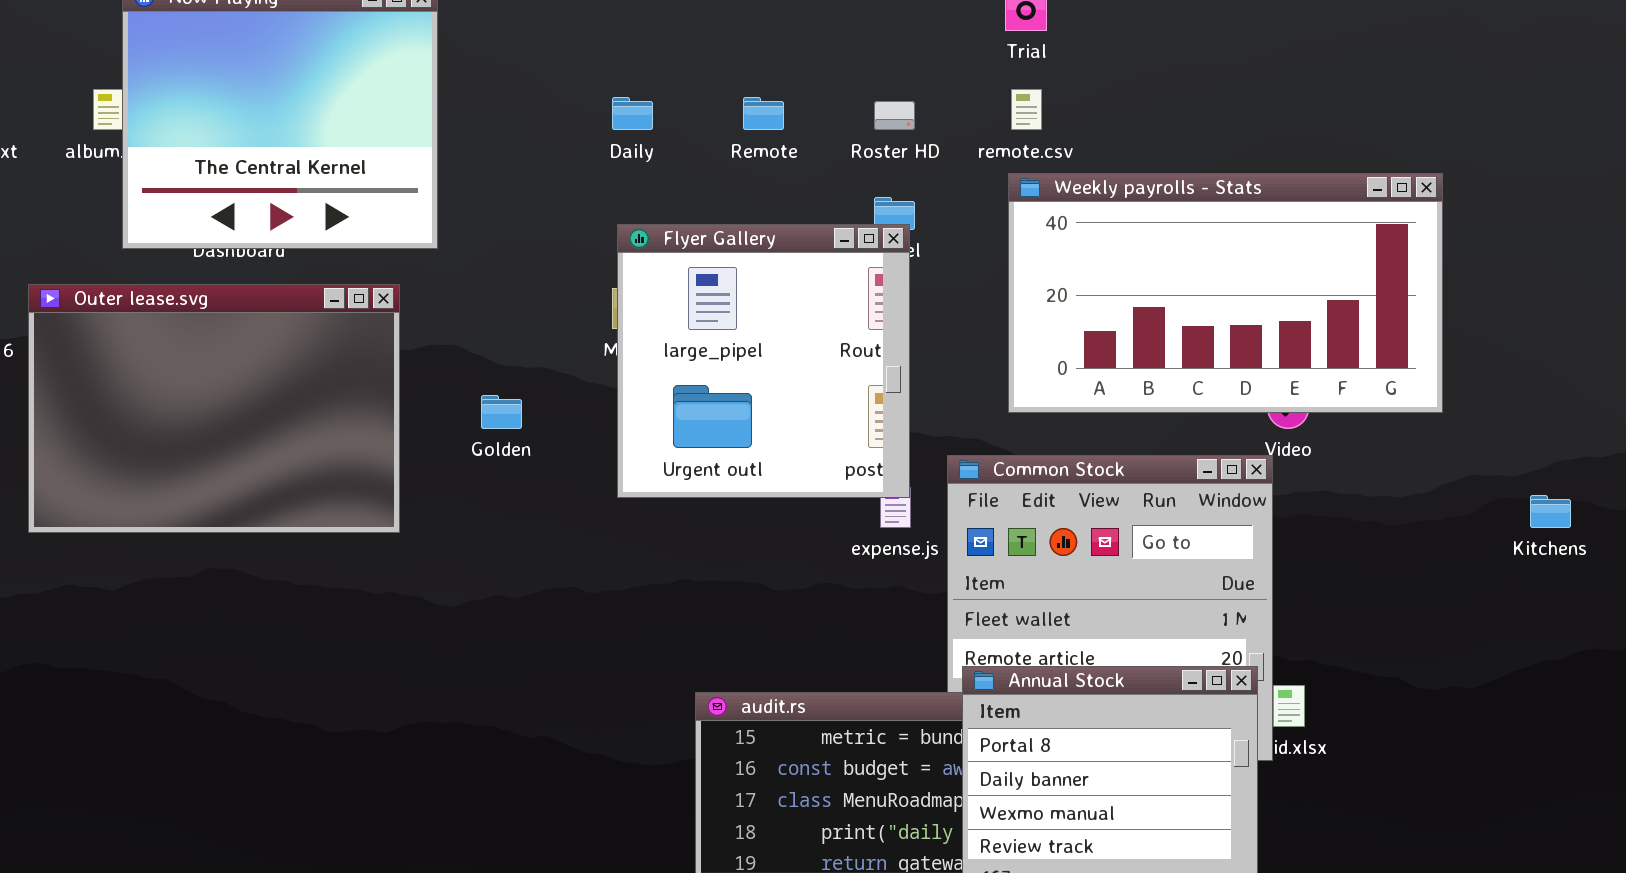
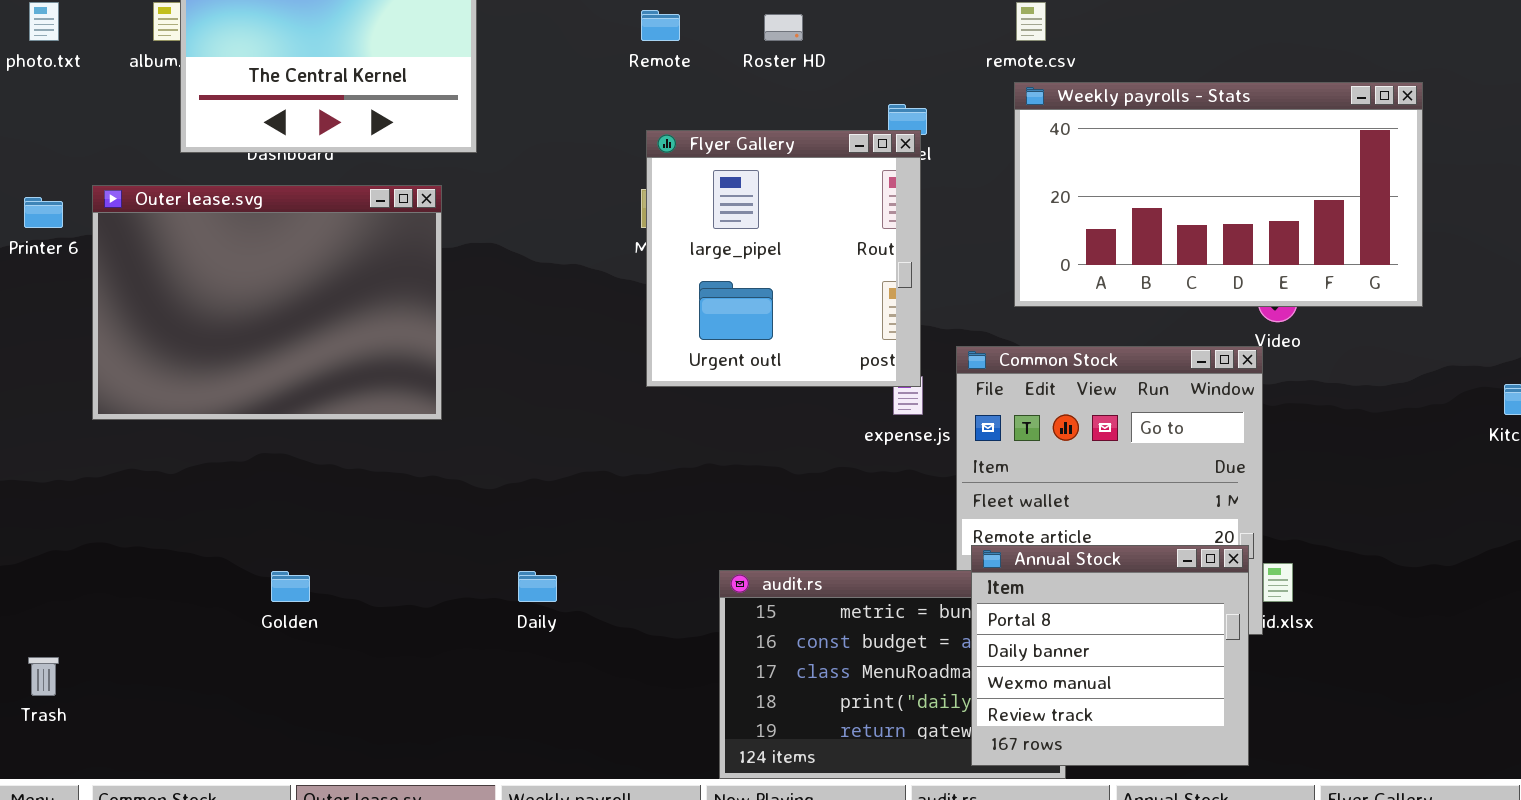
Daily: [612,97,653,130] -> [518,571,557,602], moved
Remote: [743,97,784,130] -> [641,10,680,41], moved
Roster HD: [874,101,915,130] -> [764,14,803,41], moved
Golden: [481,395,522,429] -> [271,571,310,602], moved

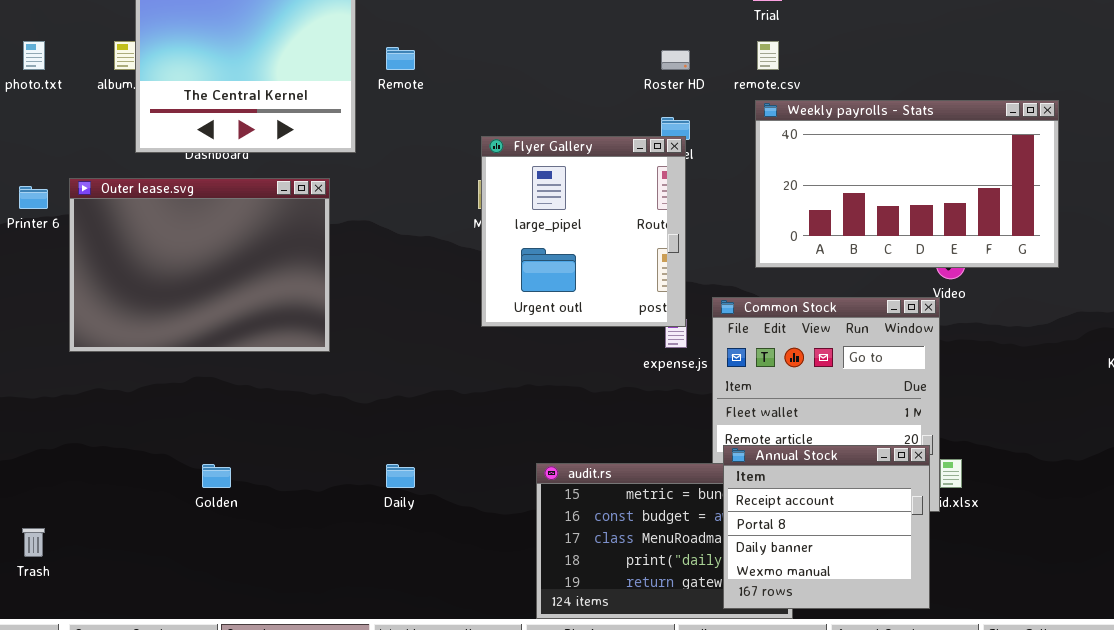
Remote: [641,10,680,41] -> [386,47,415,70], moved
Roster HD: [764,14,803,41] -> [661,50,690,70], moved
Annual Stock: [971,545,1249,766] -> [723,445,930,609], scrolled up 1 row

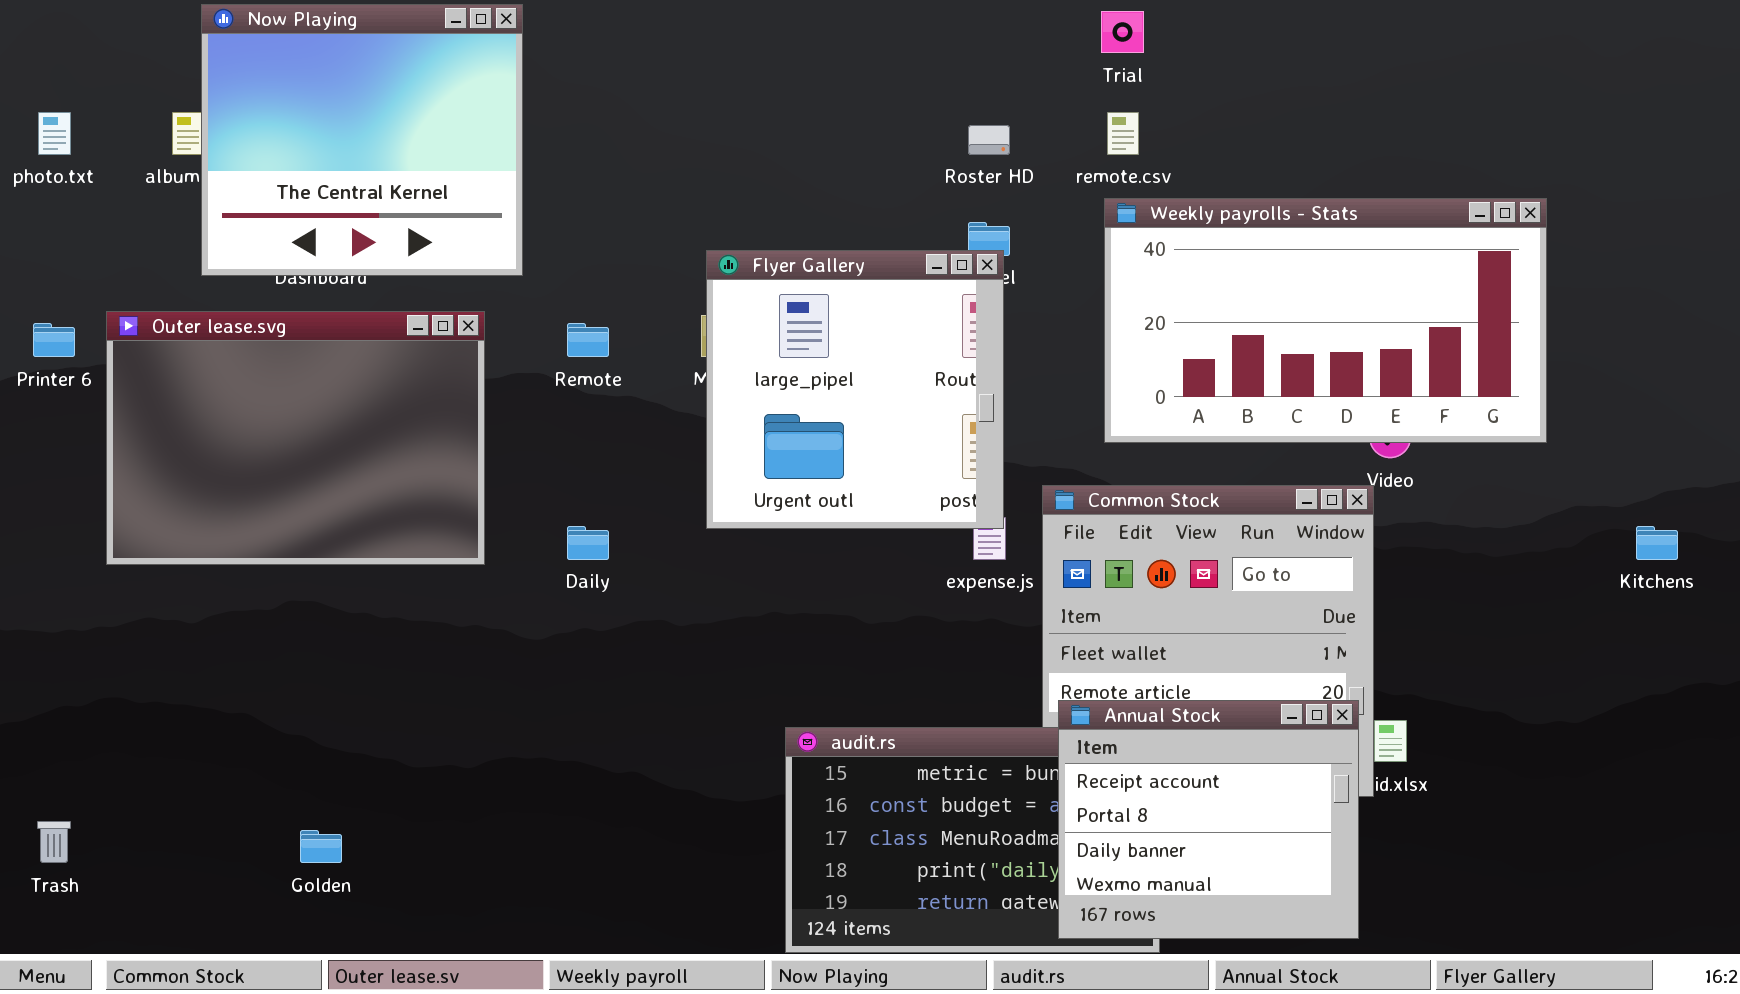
Remote: [386,47,415,70] -> [567,323,609,357], moved
Golden: [202,464,231,488] -> [300,830,342,863], moved
Daily: [386,464,415,488] -> [567,526,609,560], moved

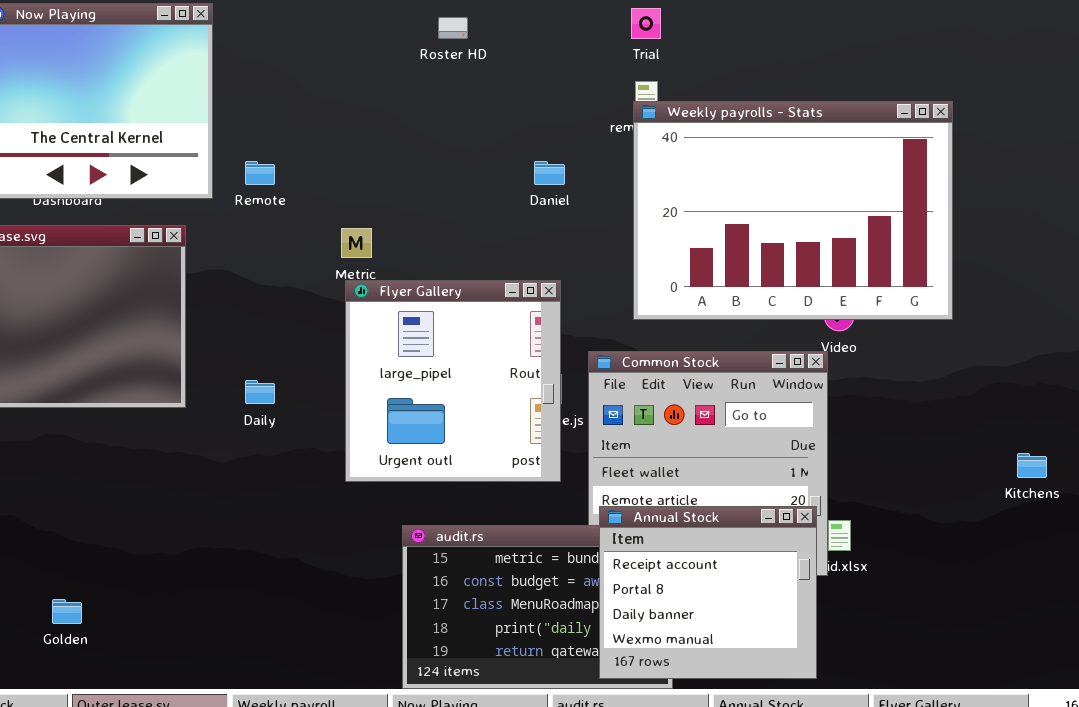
Roster HD: [968,125,1010,155] -> [438,17,468,39], moved
Weekly payrolls - Stats: [1104,198,1547,443] -> [633,101,953,320], resized
Flyer Gallery: [706,250,1004,529] -> [345,280,561,482], moved
Remote: [567,323,609,357] -> [245,161,275,185], moved
Kitchens: [1636,526,1678,560] -> [1017,453,1047,478], moved

